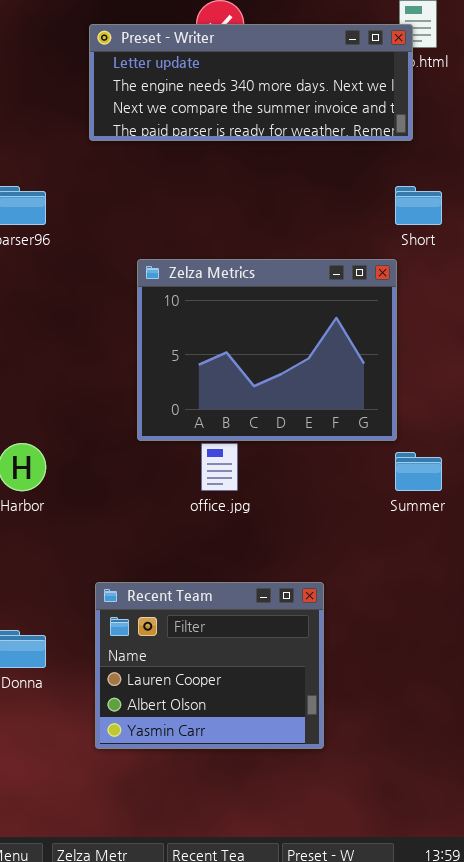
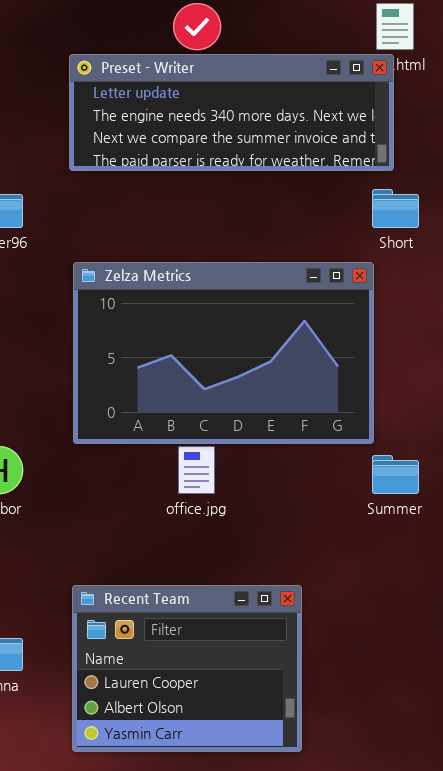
Preset - Writer: [89,24,413,141] -> [69,54,394,171], moved
Zelza Metrics: [137,259,397,441] -> [73,262,374,444], resized

